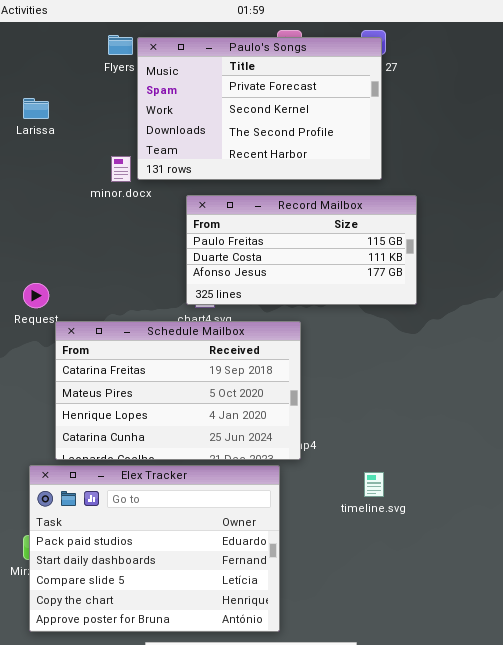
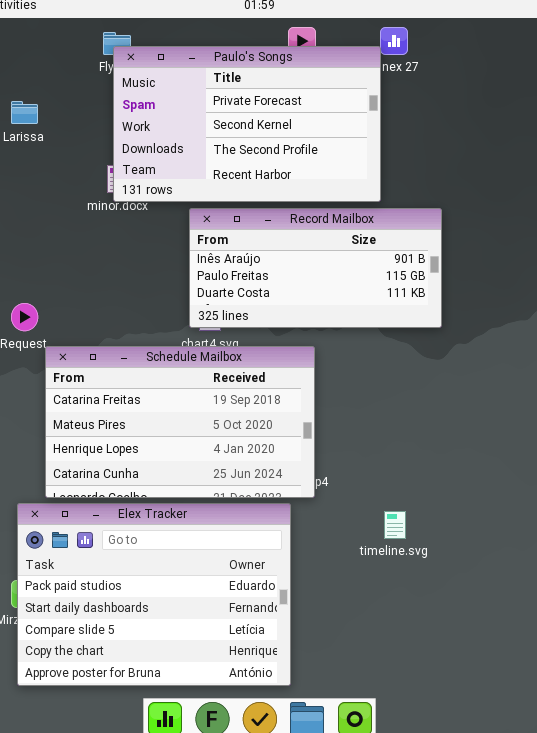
Paulo's Songs: [137,37,382,180] -> [113,46,381,202], moved
Record Mailbox: [186,195,417,305] -> [189,208,442,328], scrolled up 1 row

